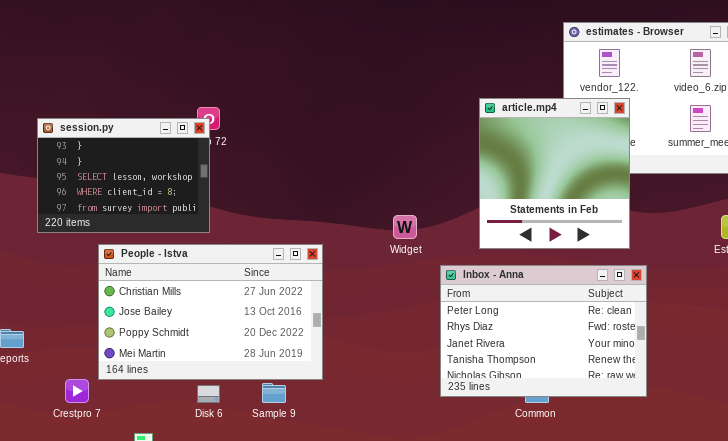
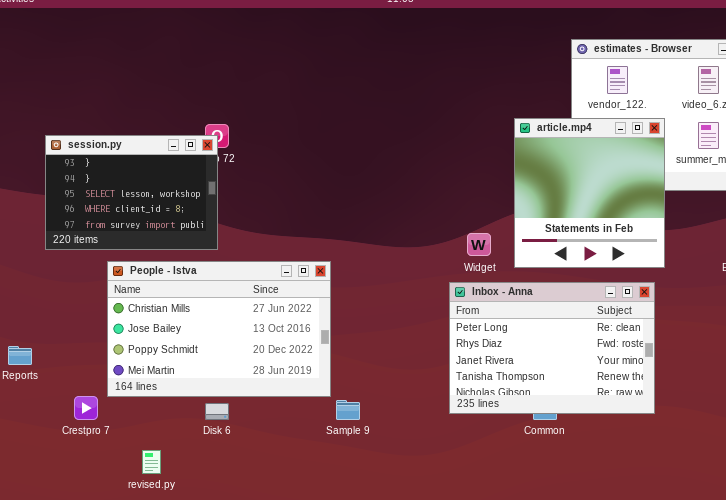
article.mp4: [479,98,630,249] -> [514,118,665,268], moved
Widget: [393,215,417,239] -> [467,233,491,256], moved
Sample 9: [262,383,286,403] -> [336,400,360,420], moved

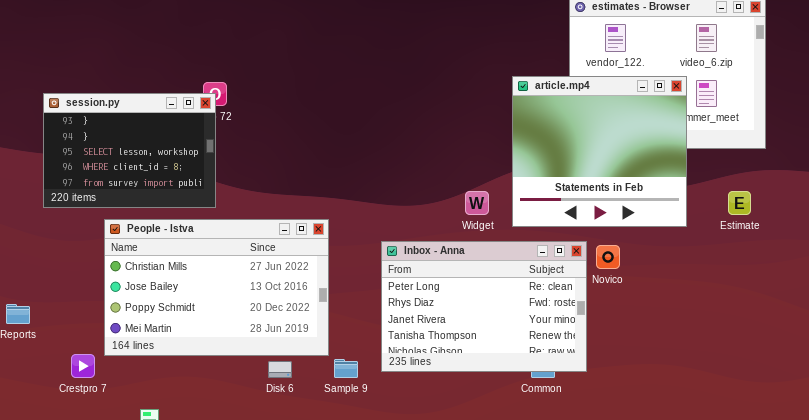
article.mp4: [514,118,665,268] -> [512,76,687,227], resized
Inbox - Anna: [449,282,655,414] -> [381,241,587,372], moved
Disk 6: [205,403,229,420] -> [268,361,292,378], moved

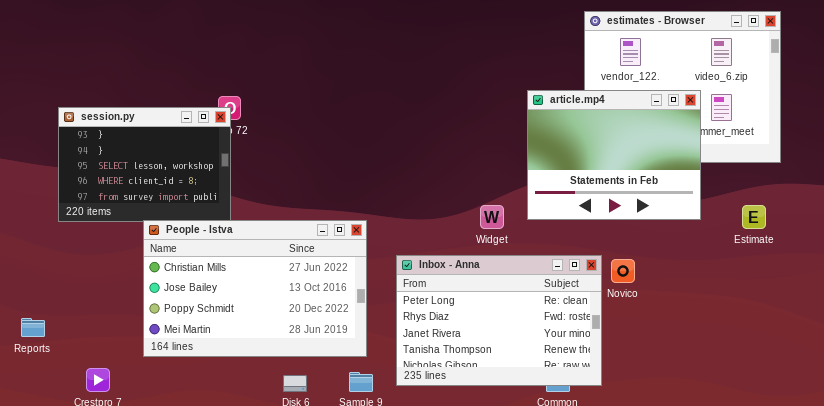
article.mp4: [512,76,687,227] -> [527,90,701,220], resized
People - Istva: [104,219,329,356] -> [143,220,367,357], moved

